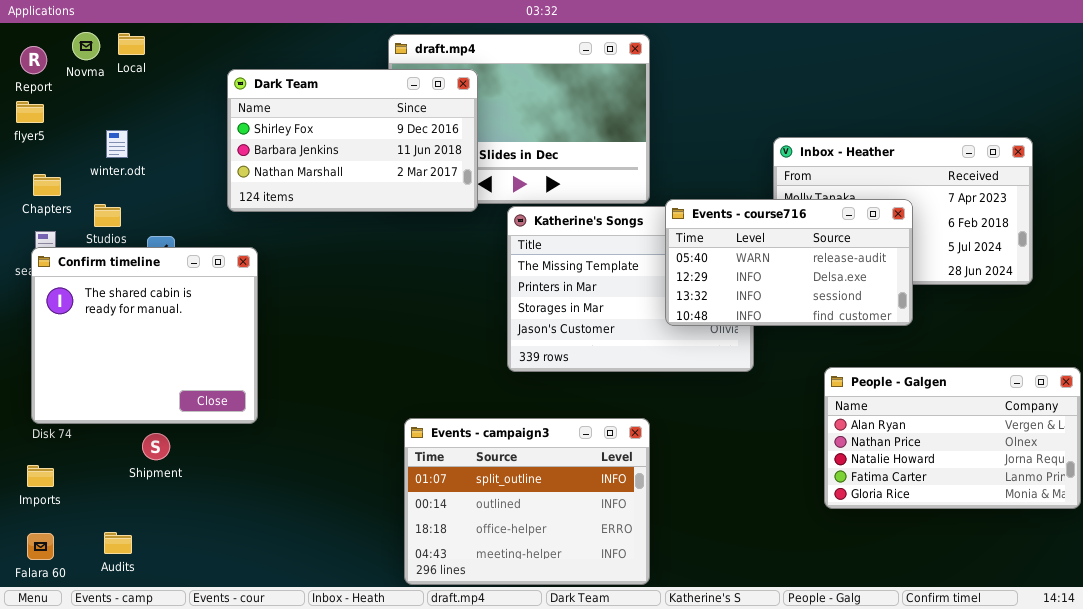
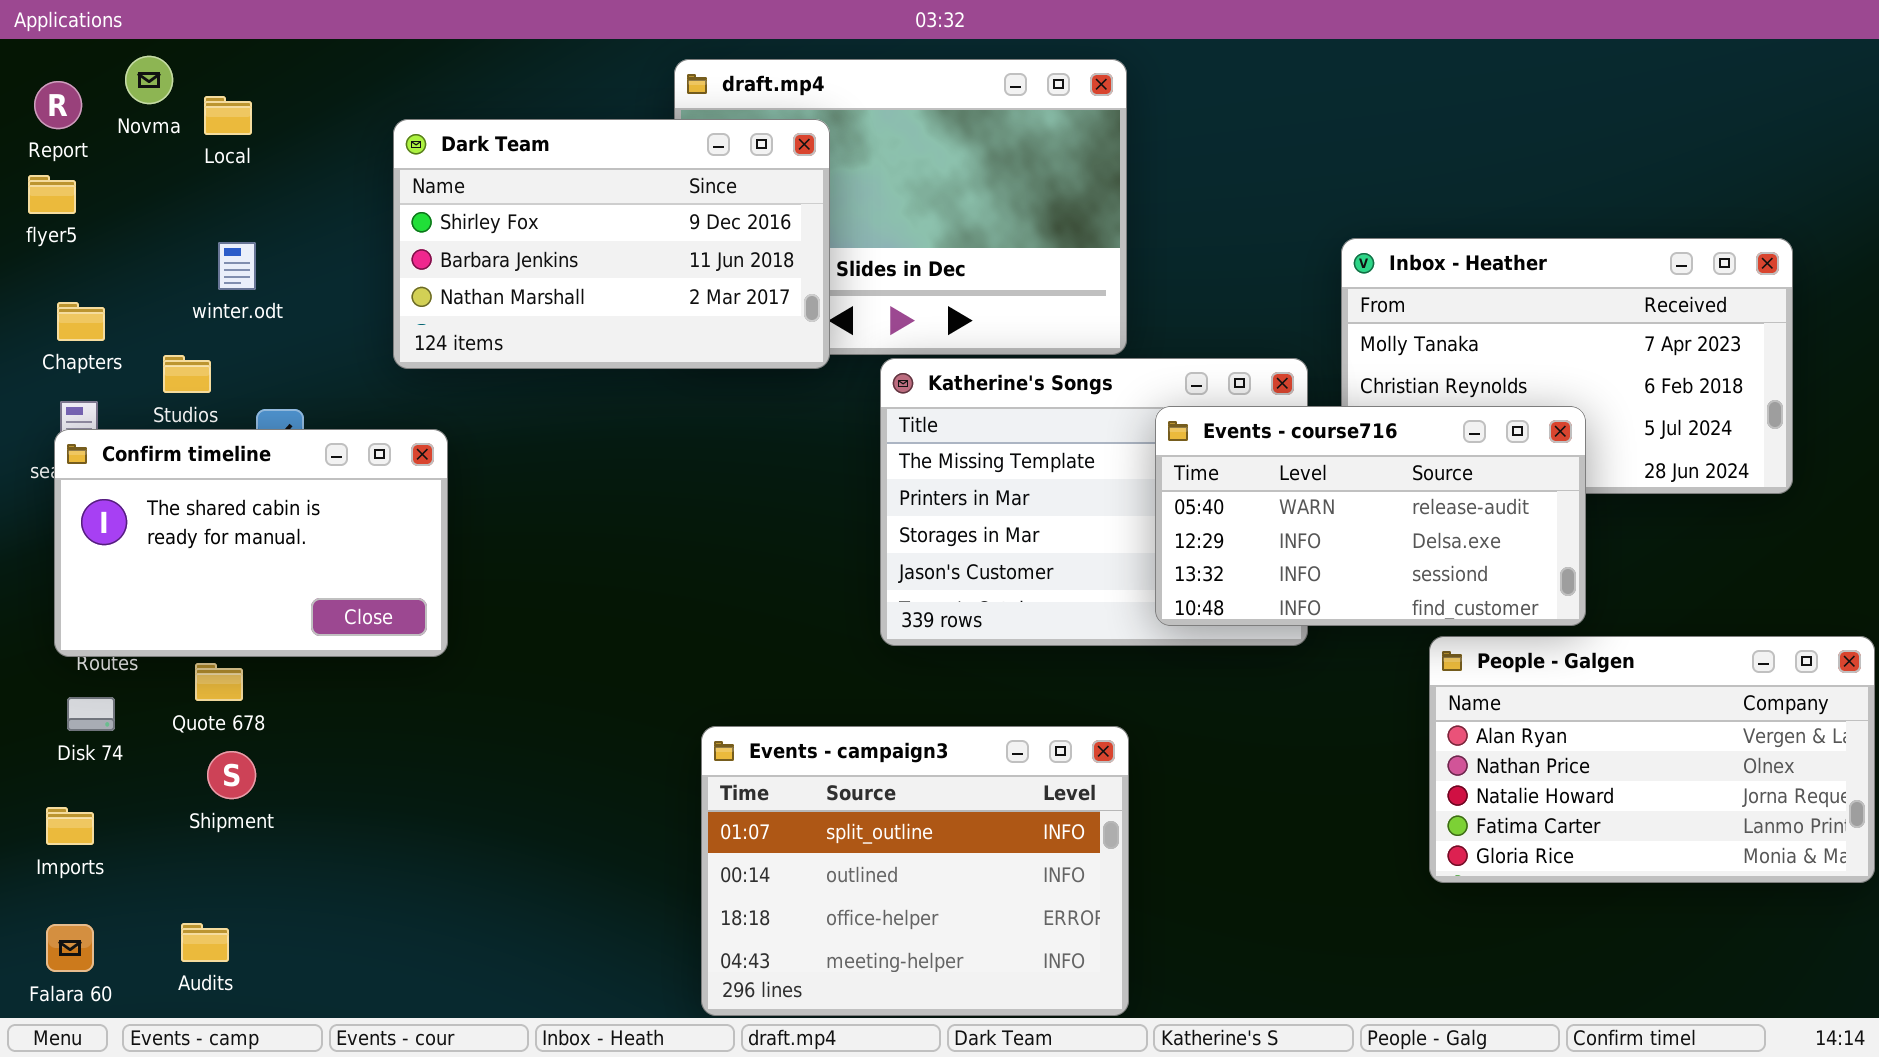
Local: [118,33,145,55] -> [204,96,252,135], moved
winter.odt: [106,130,128,158] -> [218,242,256,290], moved
Events - course716: [665,199,913,326] -> [1155,406,1586,626], moved
Confirm timeline: [31,247,258,424] -> [54,429,448,657], resized
Shipment: [142,433,170,460] -> [207,751,256,799], moved

